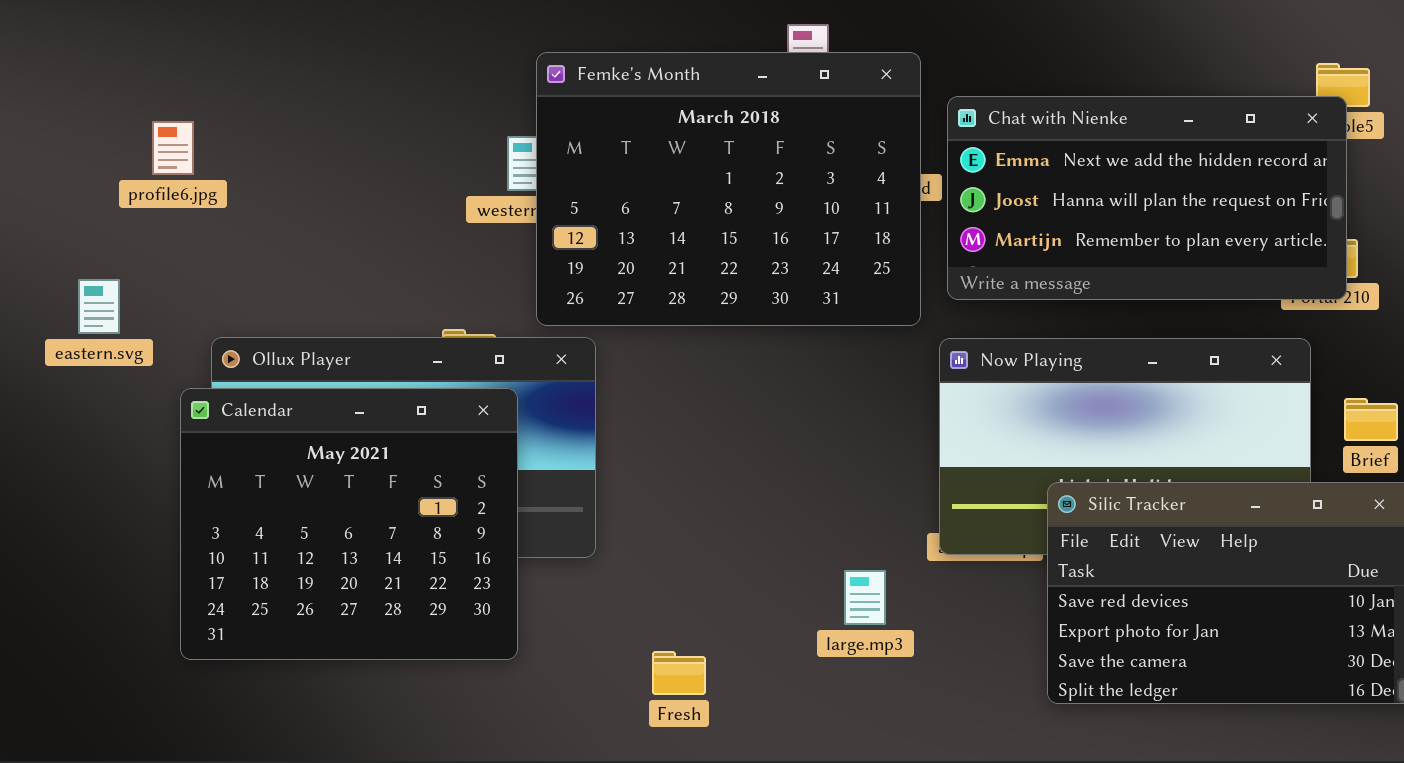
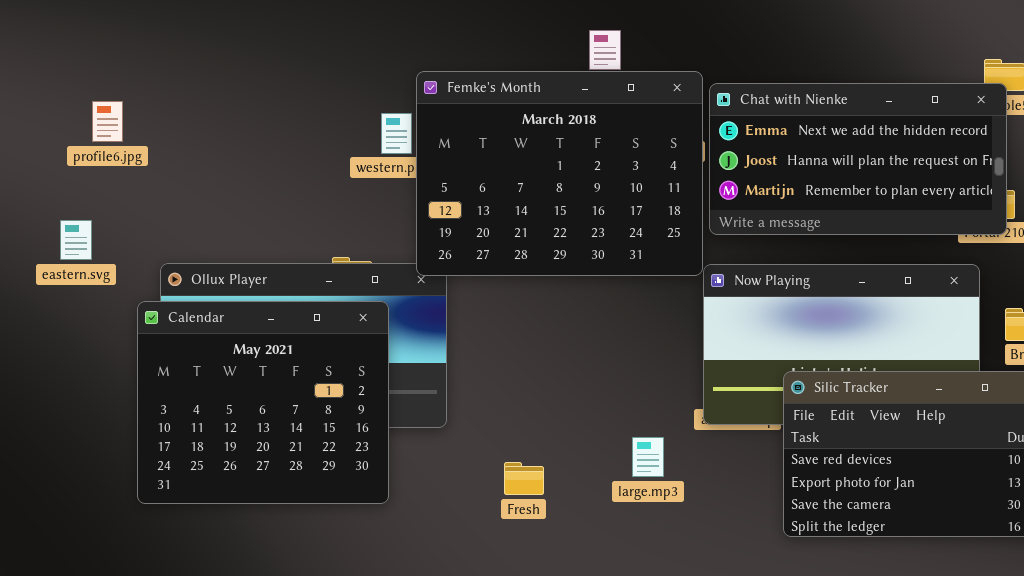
Femke's Month: [536,52,921,326] -> [416,71,703,276], moved
profile6.jpg: [152,121,194,175] -> [92,101,123,142], moved
Fresh: [652,651,706,695] -> [504,462,544,495], moved

